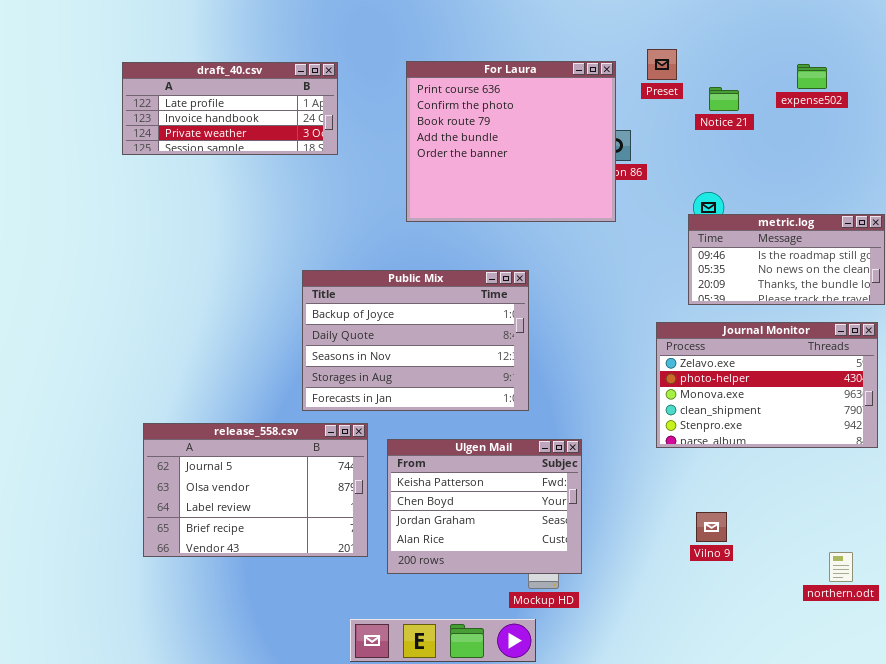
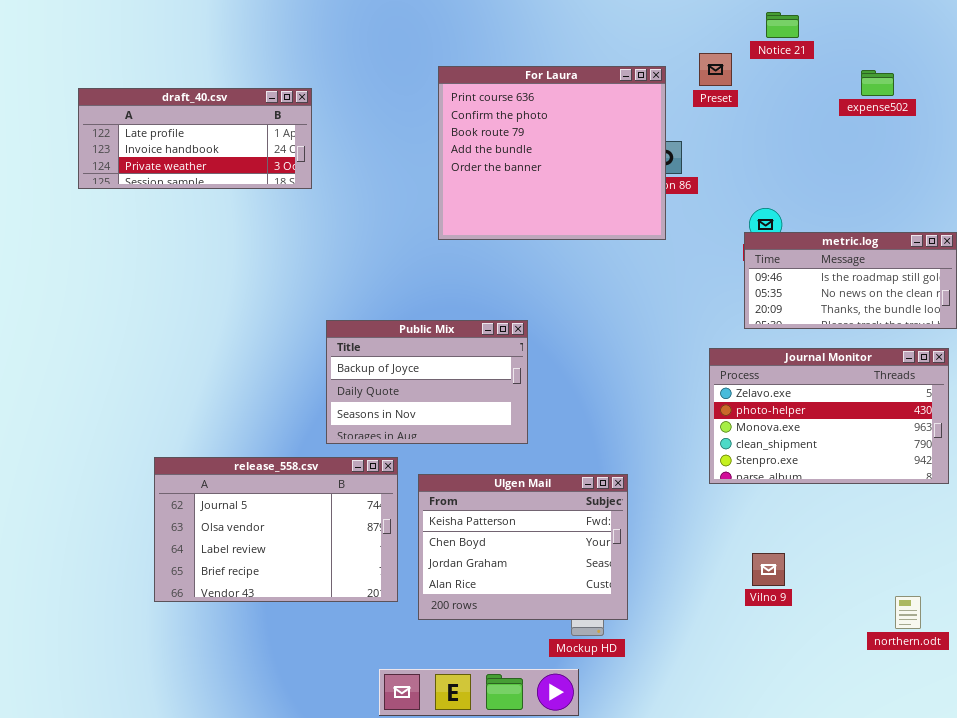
draft_40.csv: [122,62,338,155] -> [78,88,312,189], moved
Notice 21: [709,87,739,111] -> [766,12,799,38], moved
Public Mix: [302,270,529,411] -> [326,320,528,444], resized

